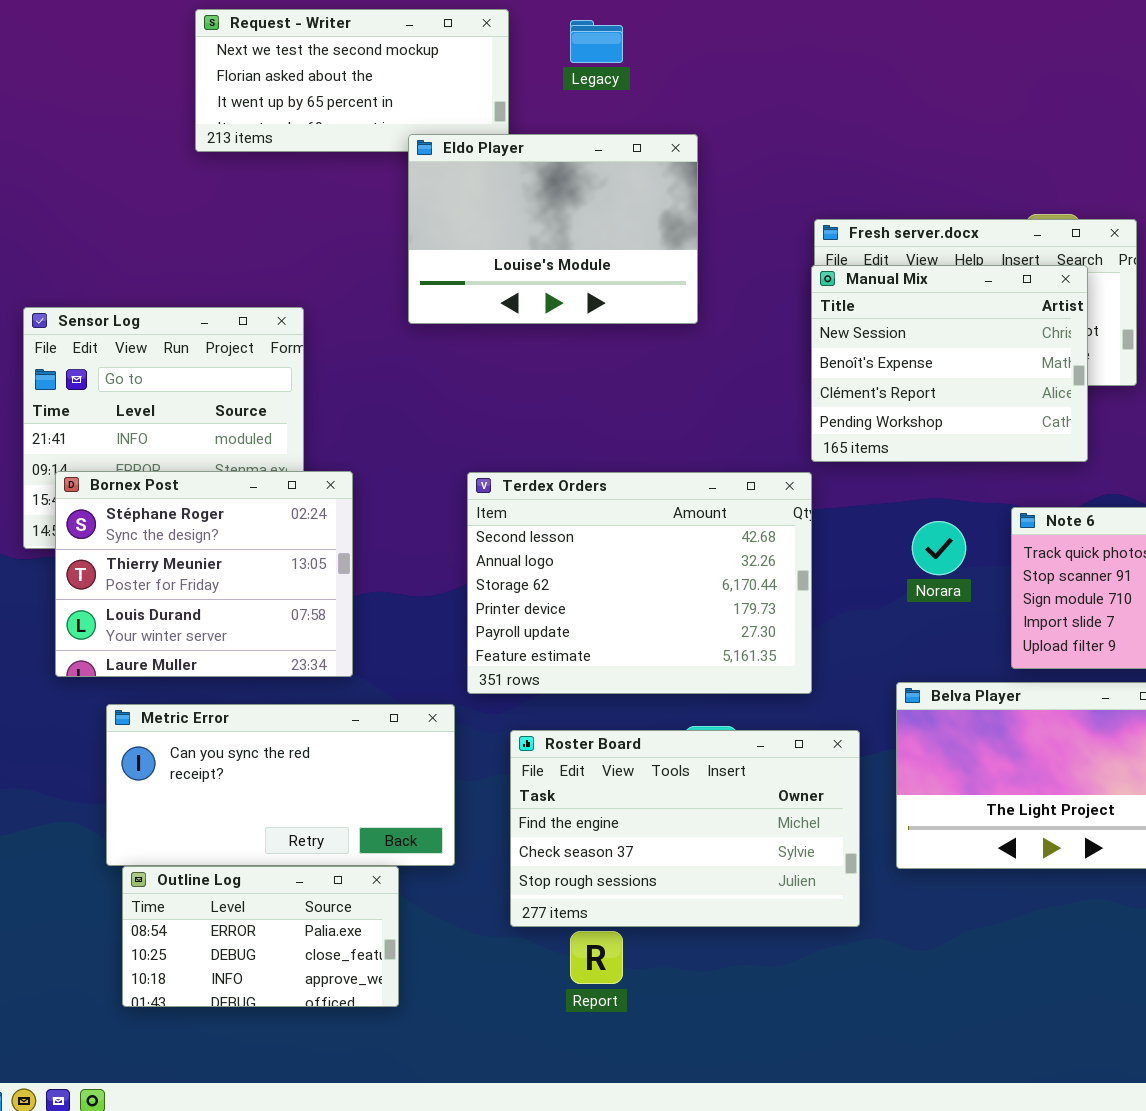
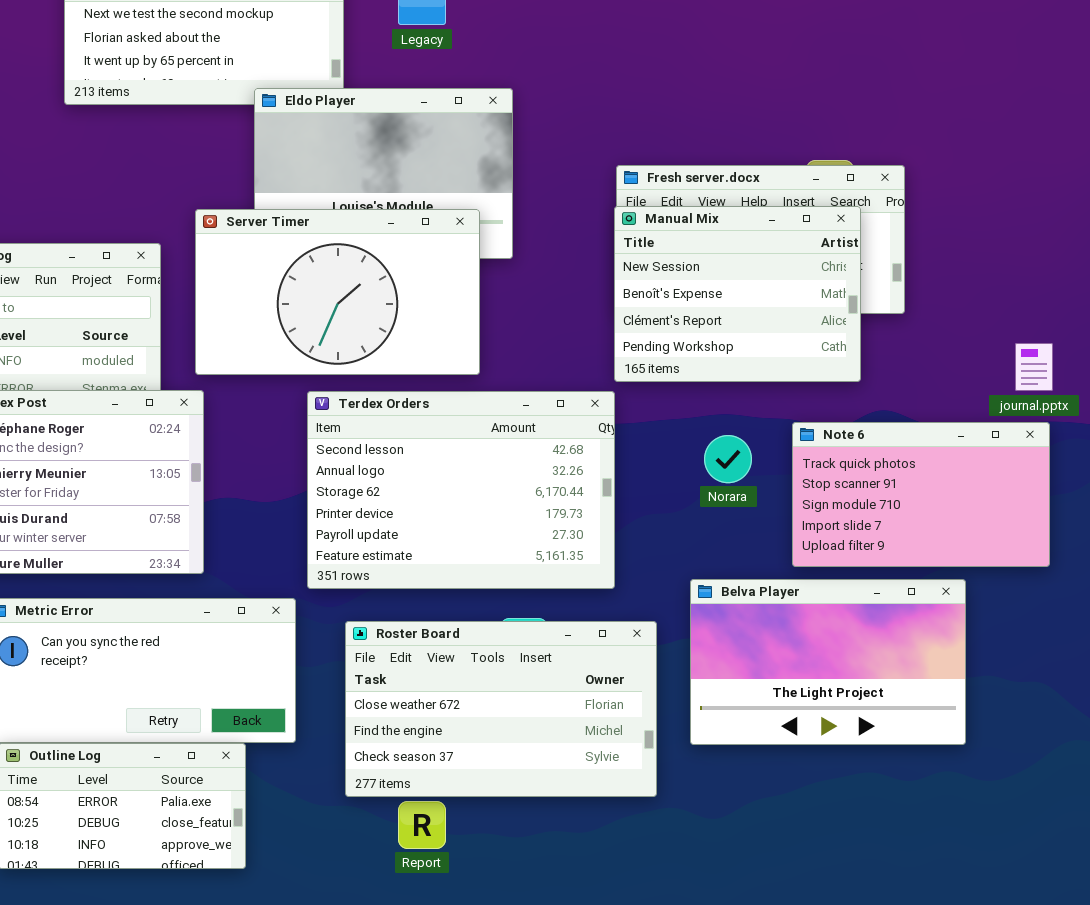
Server Timer: none -> [195,209,480,375], opened
Roster Board: [510,730,860,927] -> [345,621,657,797], scrolled up 1 row

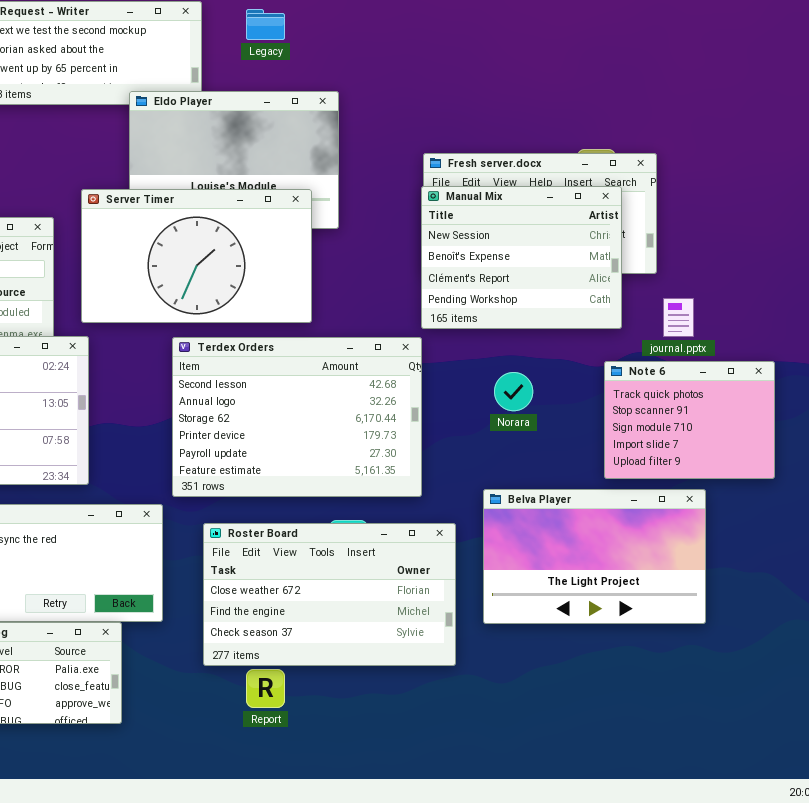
journal.pptx: [1015,343,1053,391] -> [663,298,694,337], moved
Note 6: [792,422,1050,567] -> [604,361,775,479], resized

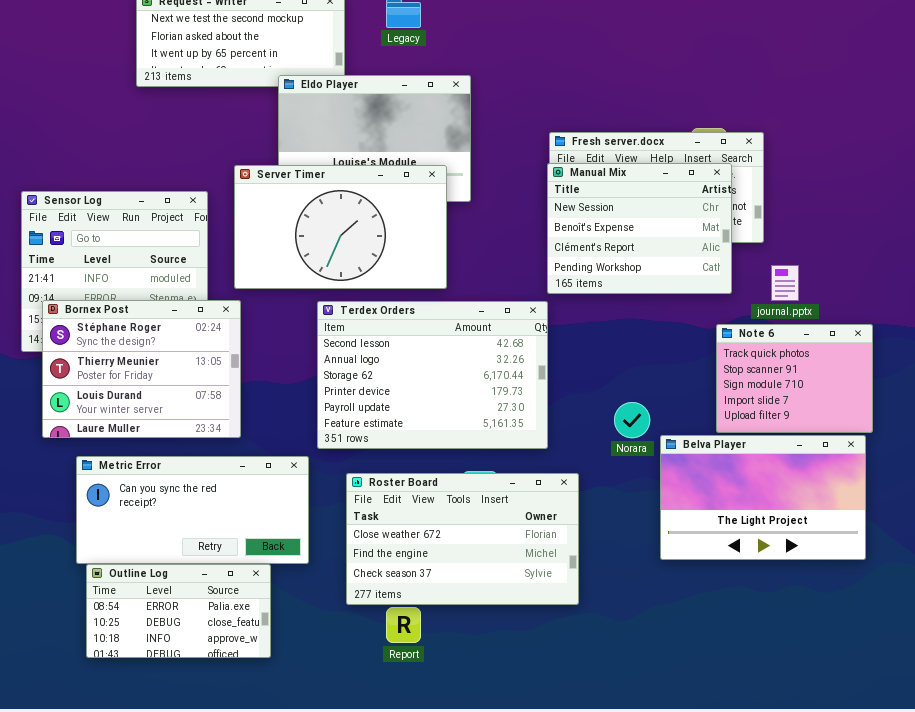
Norara: [494,372,533,411] -> [614,402,650,438], moved
Belva Player: [483,489,706,624] -> [660,435,866,560], moved

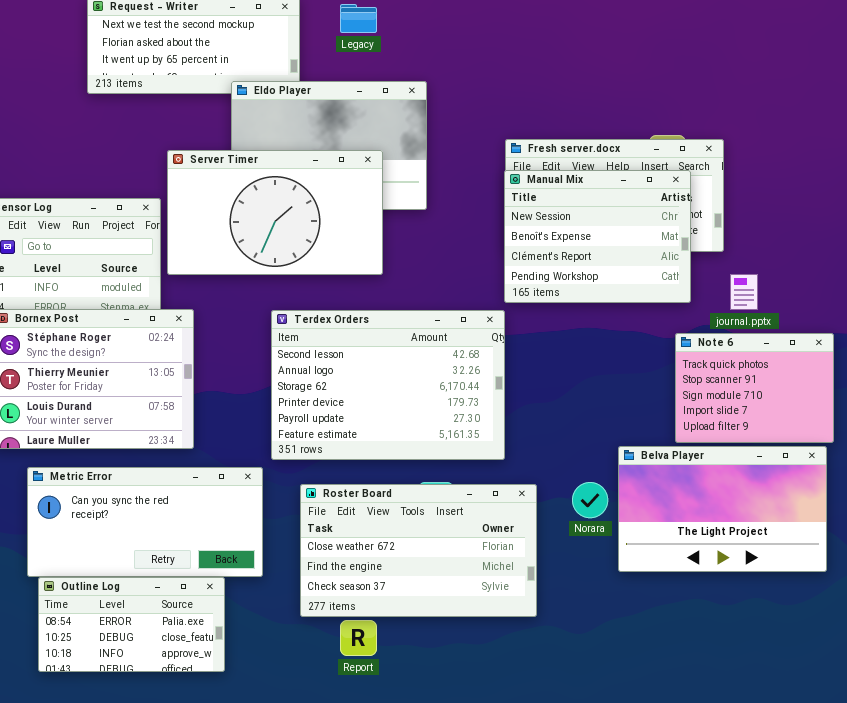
Server Timer: [234,165,447,289] -> [167,150,383,275], moved
Norara: [614,402,650,438] -> [572,482,608,518], moved

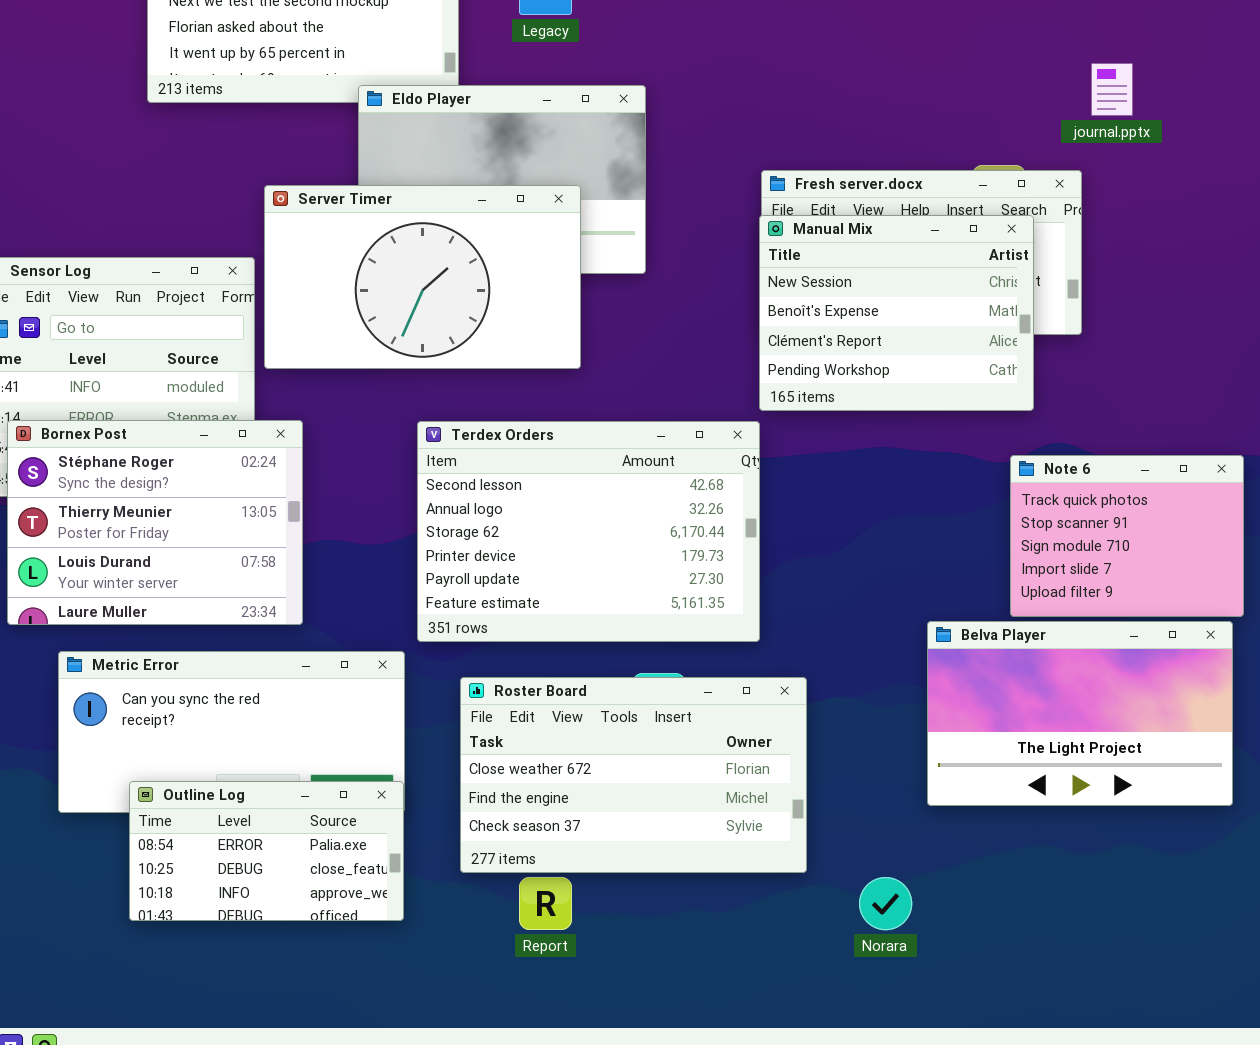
journal.pptx: [730,274,758,310] -> [1091,63,1133,116], moved
Norara: [572,482,608,518] -> [859,877,912,930], moved
Outline Log: [38,577,225,672] -> [129,781,404,921], moved

